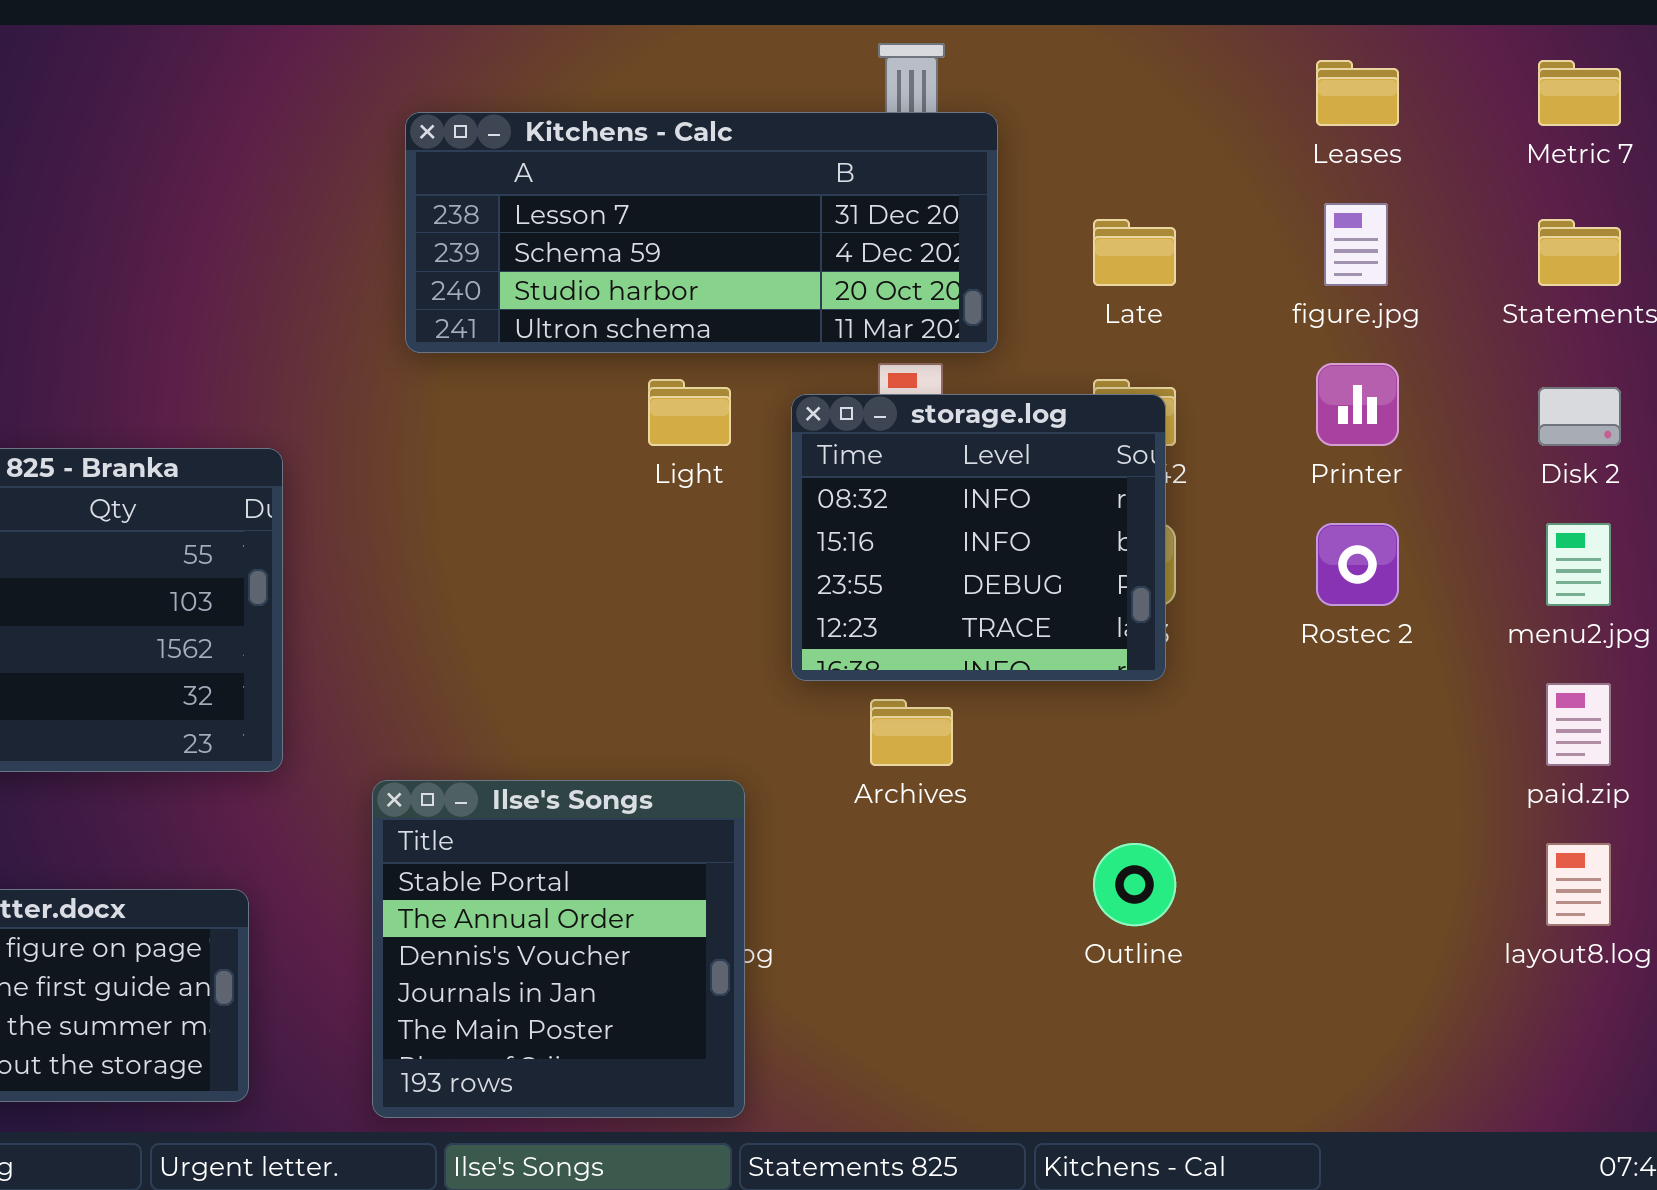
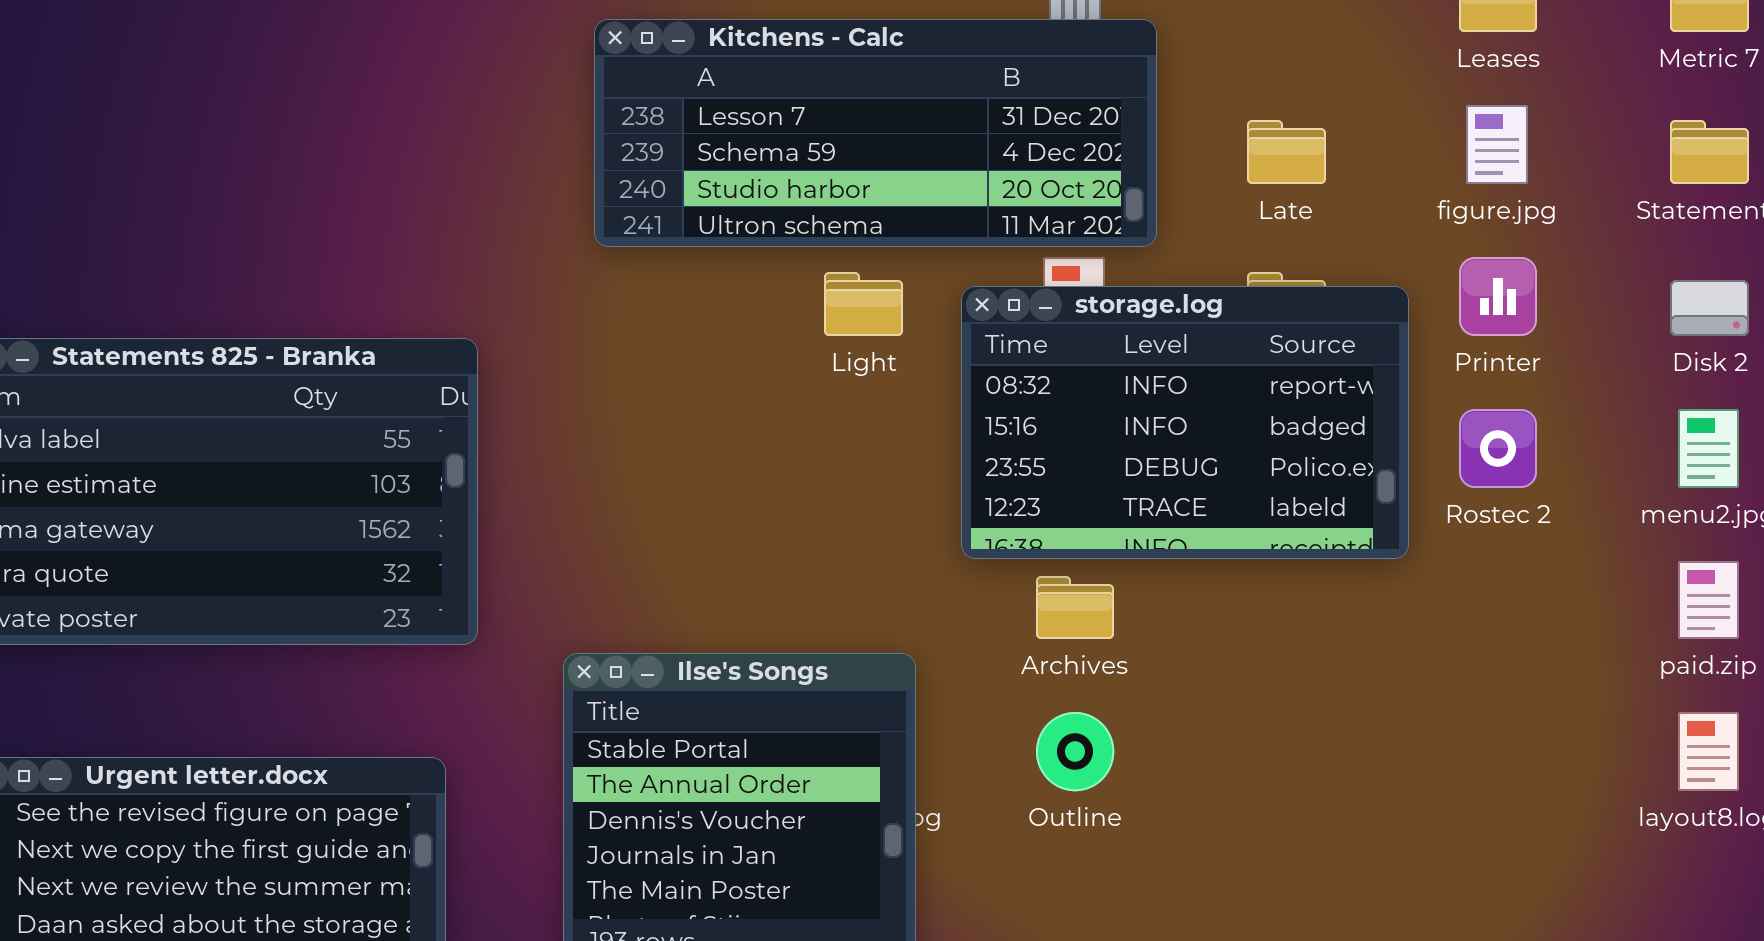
storage.log: [791,394,1166,681] -> [961,286,1409,559], resized
Outline: [1093,843,1176,926] -> [1036,712,1114,791], moved

